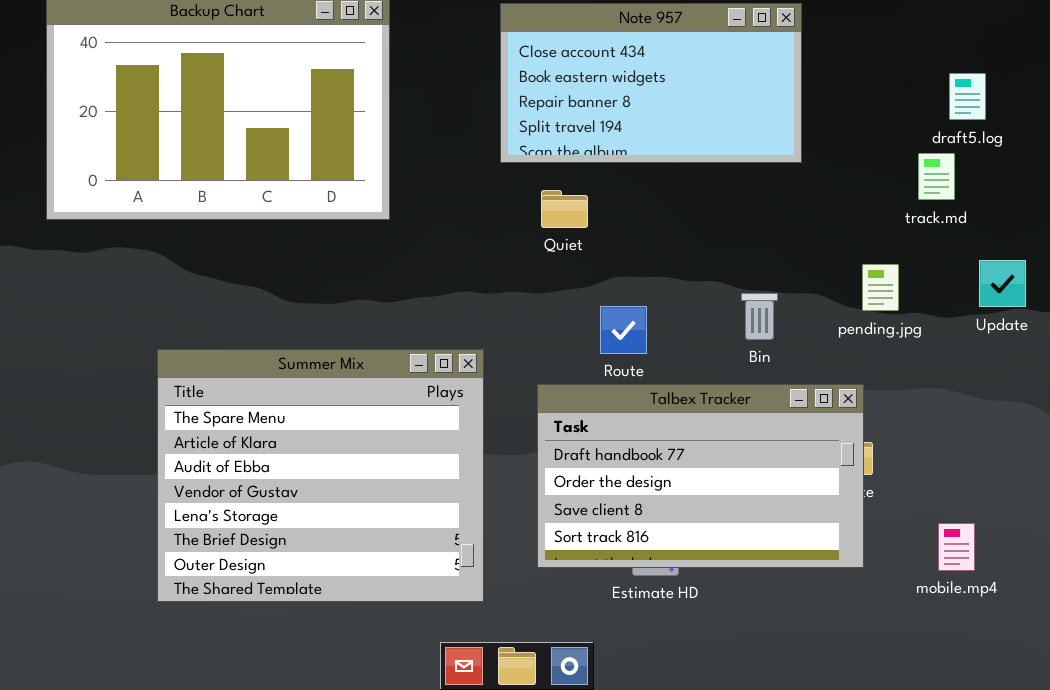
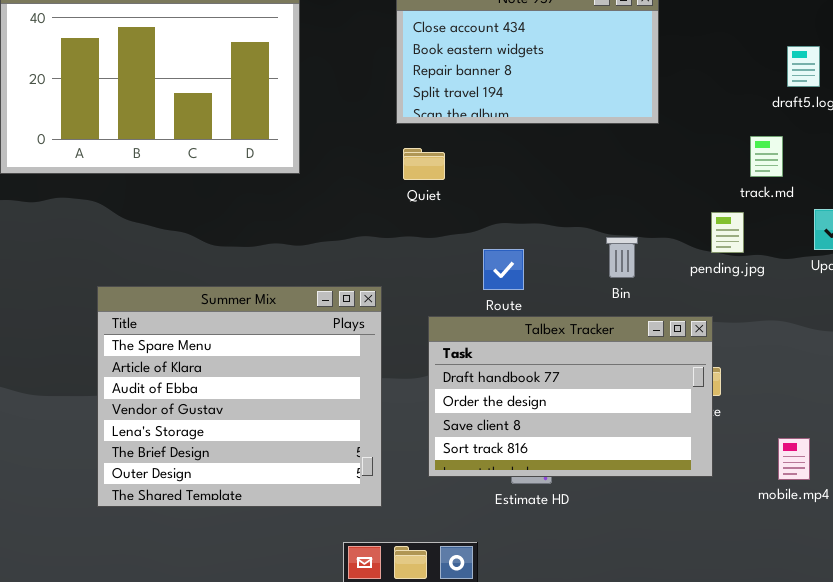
track.md: [918,153,955,200] -> [750,136,783,177], moved
Quiet: [541,190,588,228] -> [403,148,445,180], moved

